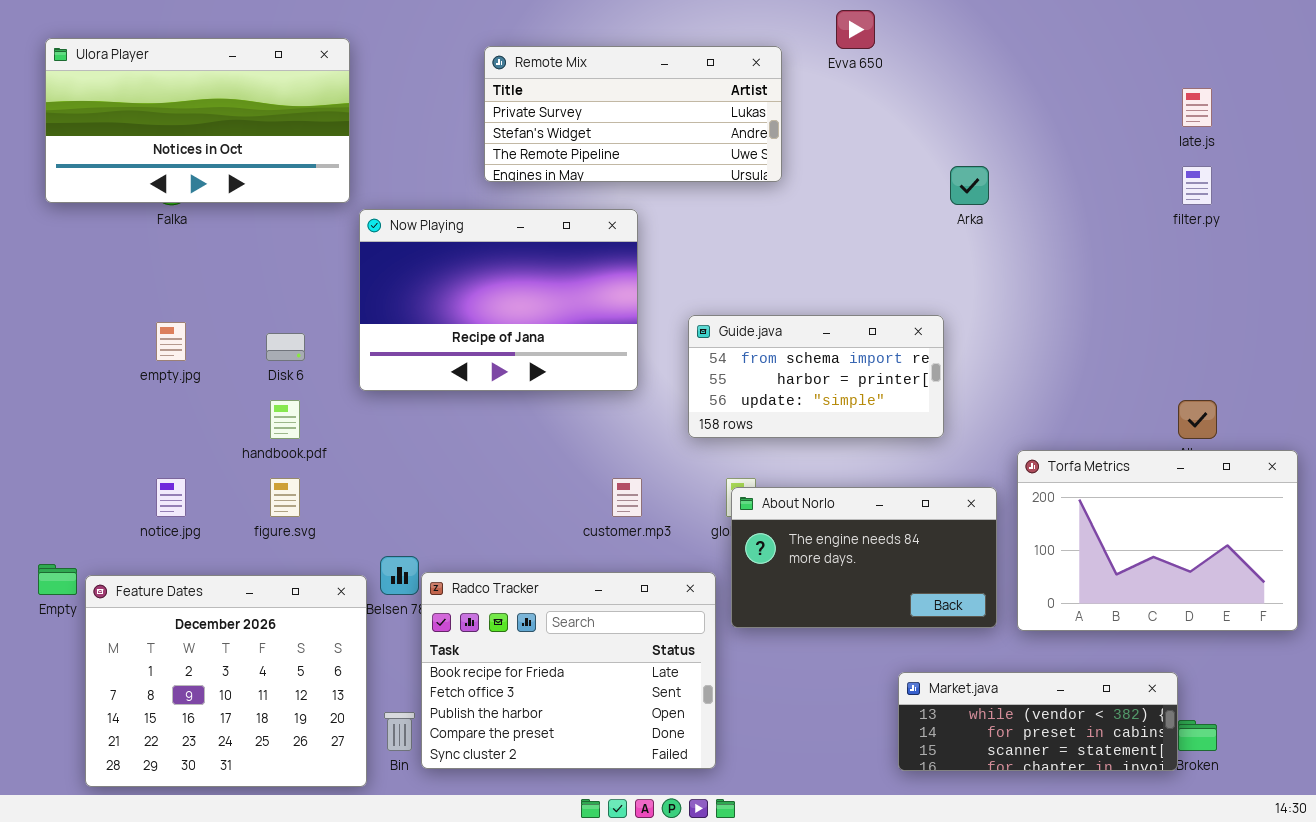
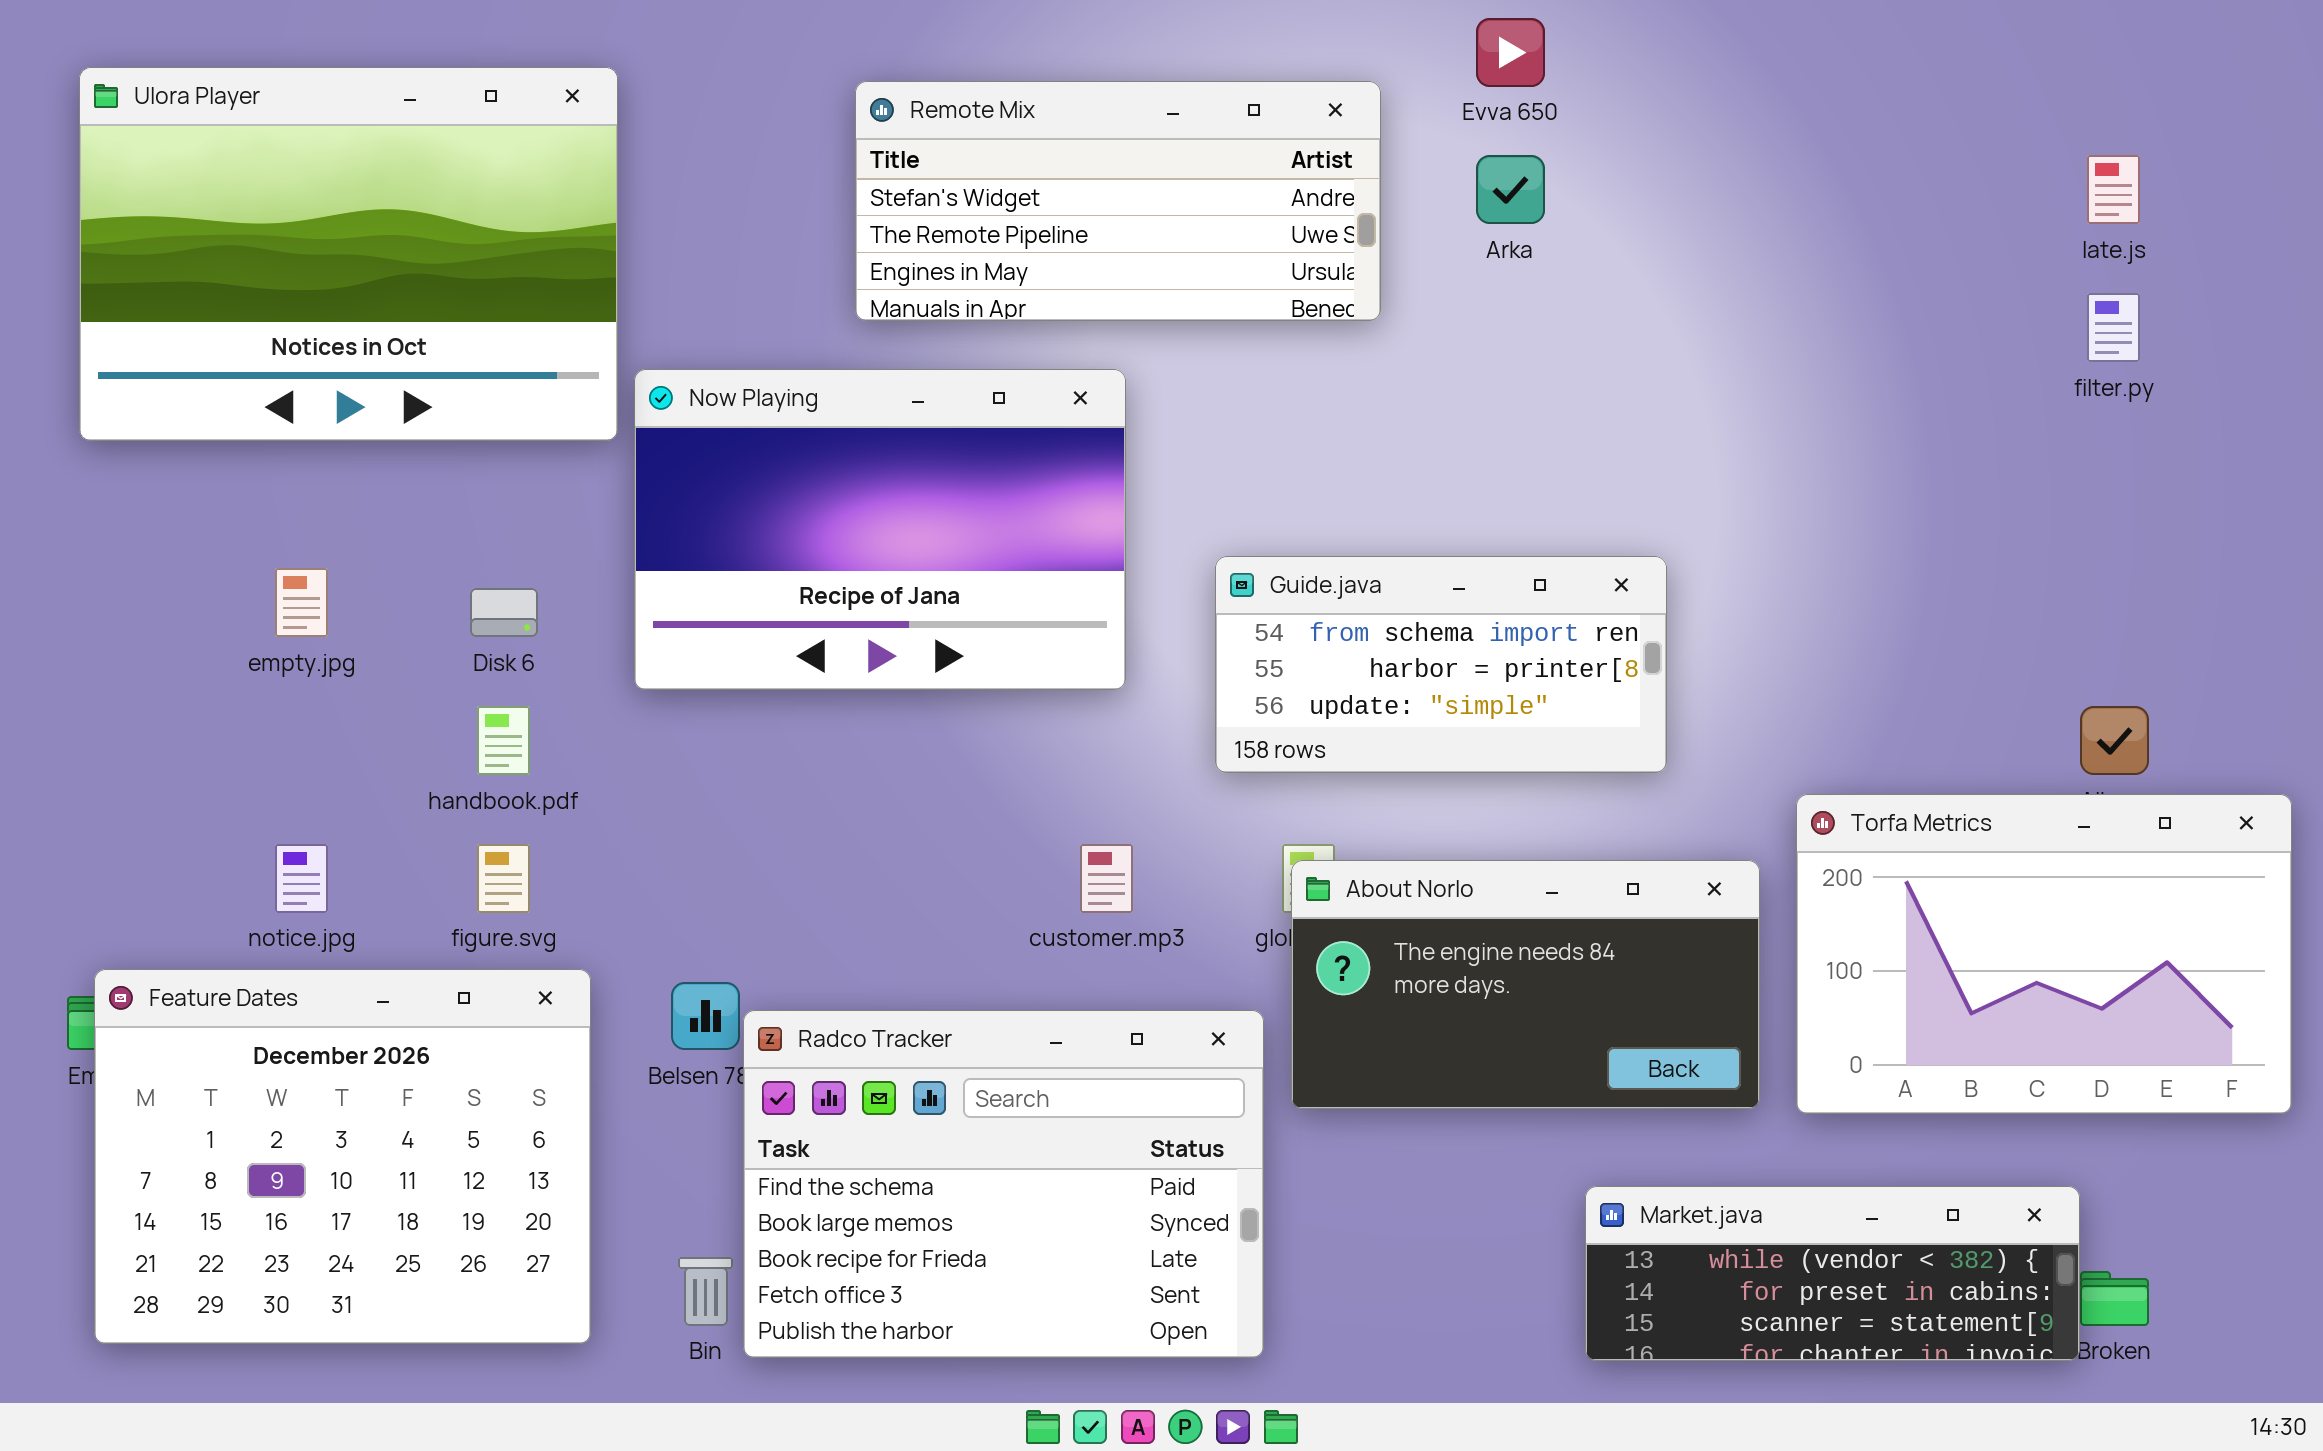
Ulora Player: [45,38,350,203] -> [79,67,618,441], resized
Remote Mix: [484,46,782,182] -> [855,81,1381,321], scrolled down 1 row
Arka: [950,166,989,205] -> [1476,155,1545,224], moved
Radco Tracker: [421,572,716,769] -> [743,1010,1264,1358], scrolled up 2 rows
Feature Dates: [85,575,367,787] -> [94,969,591,1344], moved

